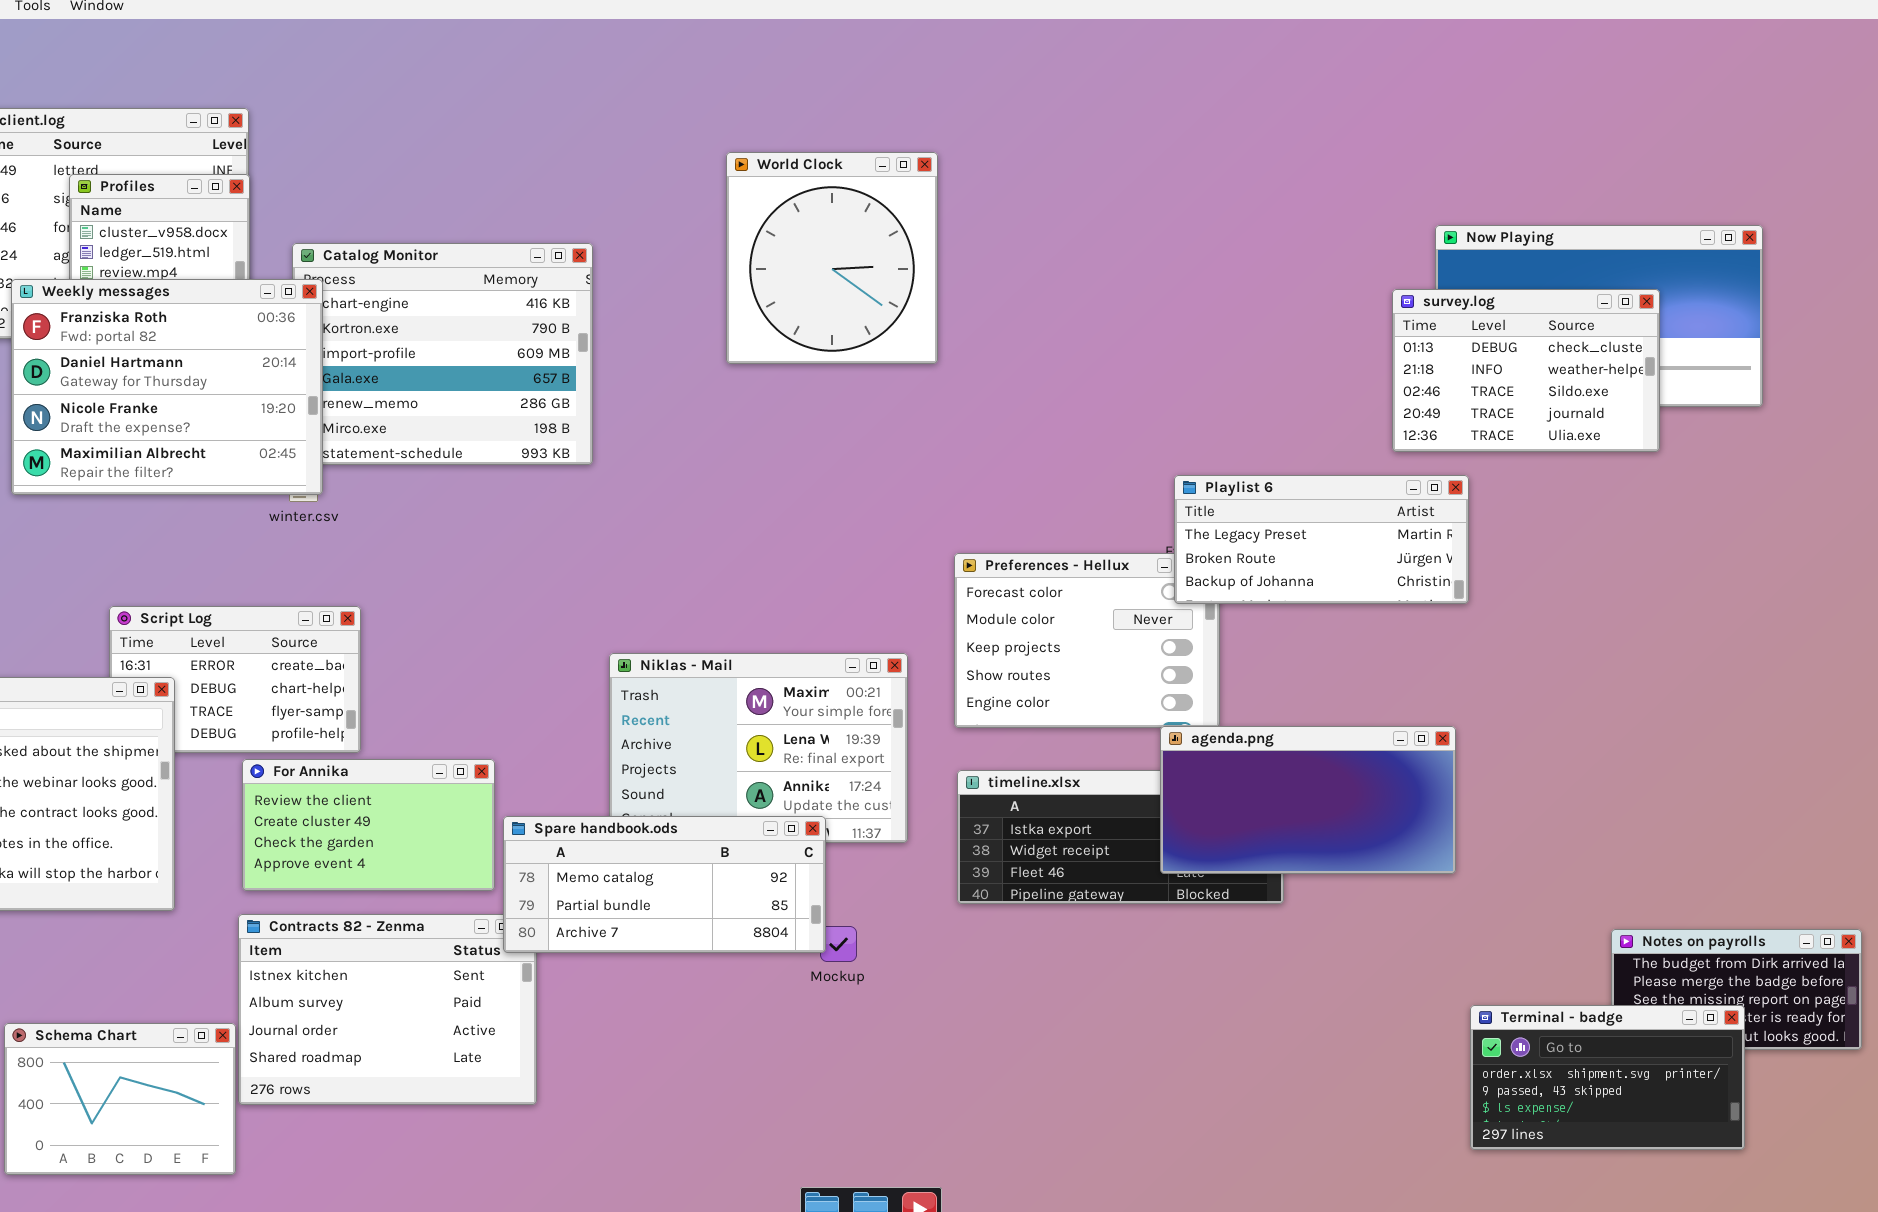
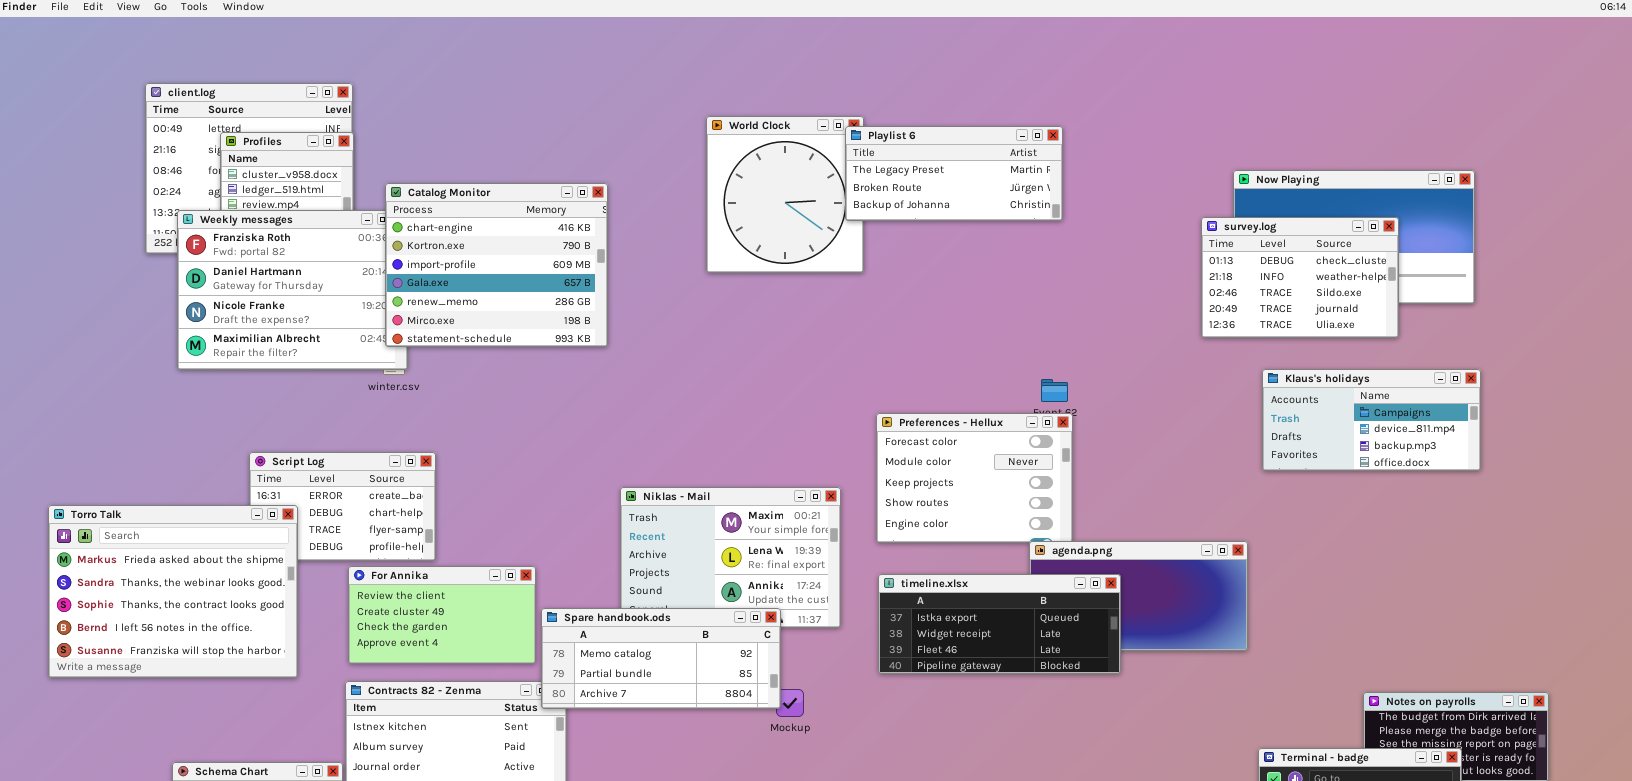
Catalog Monitor: [292,243,593,465] -> [385,183,608,347], raised
Playlist 6: [1174,475,1469,604] -> [845,126,1063,221], moved
Klaus's holidays: none -> [1262,369,1481,471], opened
timeline.xlsx: [957,770,1284,904] -> [878,574,1121,674], raised

